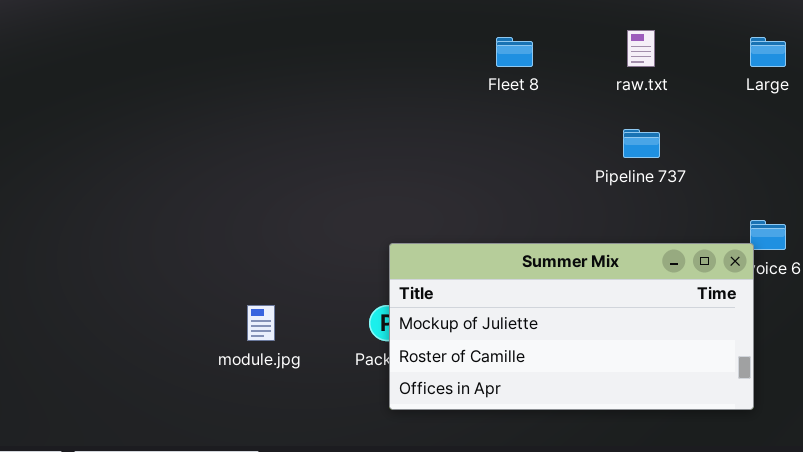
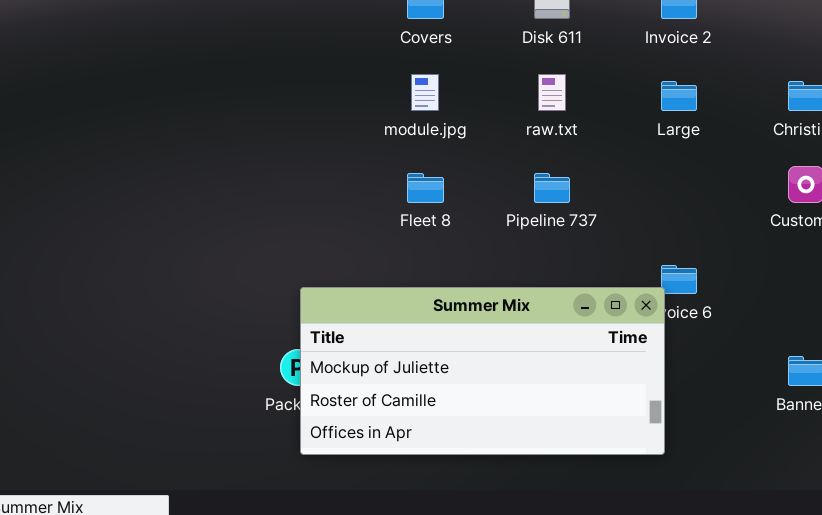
Fleet 8: [496,37,533,67] -> [407,173,444,203], moved
module.jpg: [247,305,275,341] -> [411,74,439,111], moved

